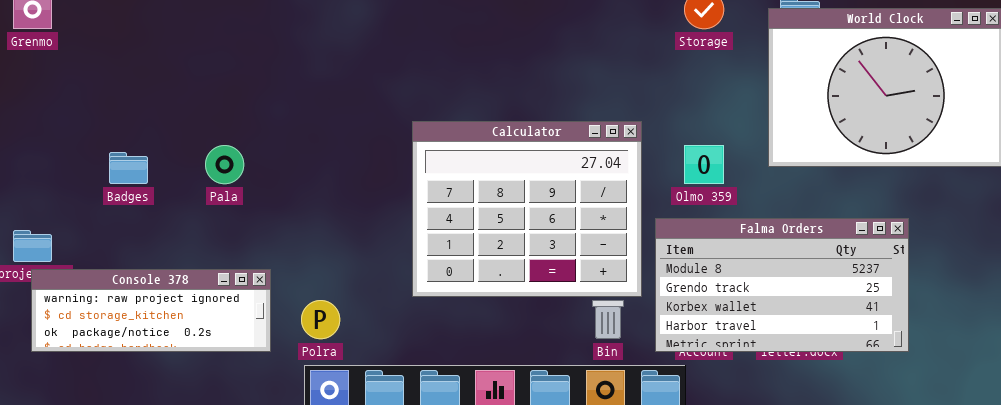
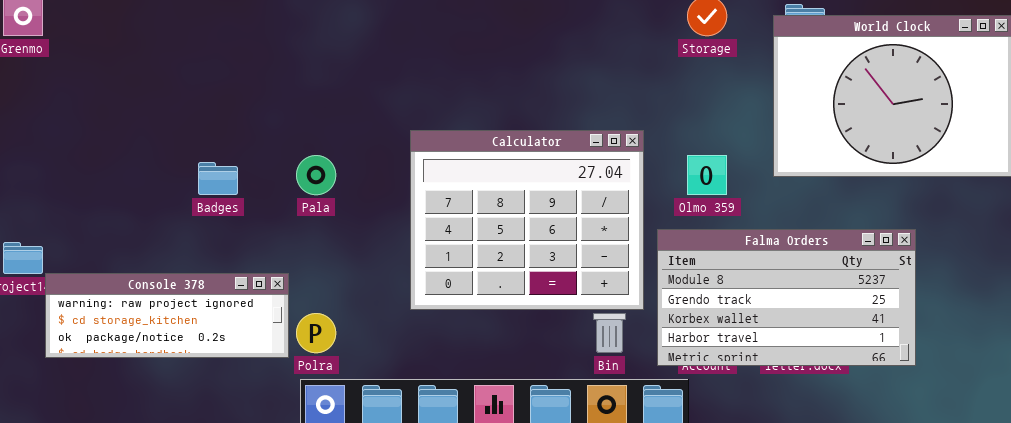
Pala: [205,145,244,184] -> [296,155,336,195], moved
Badges: [109,152,148,184] -> [198,162,238,195], moved
Console 378: [31,269,271,352] -> [45,273,289,358], moved

